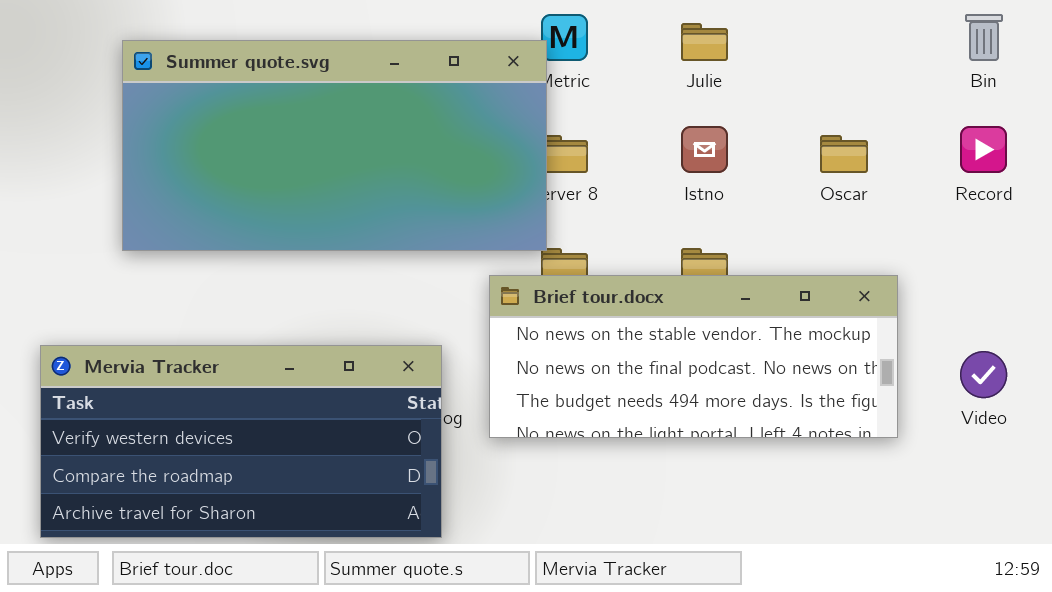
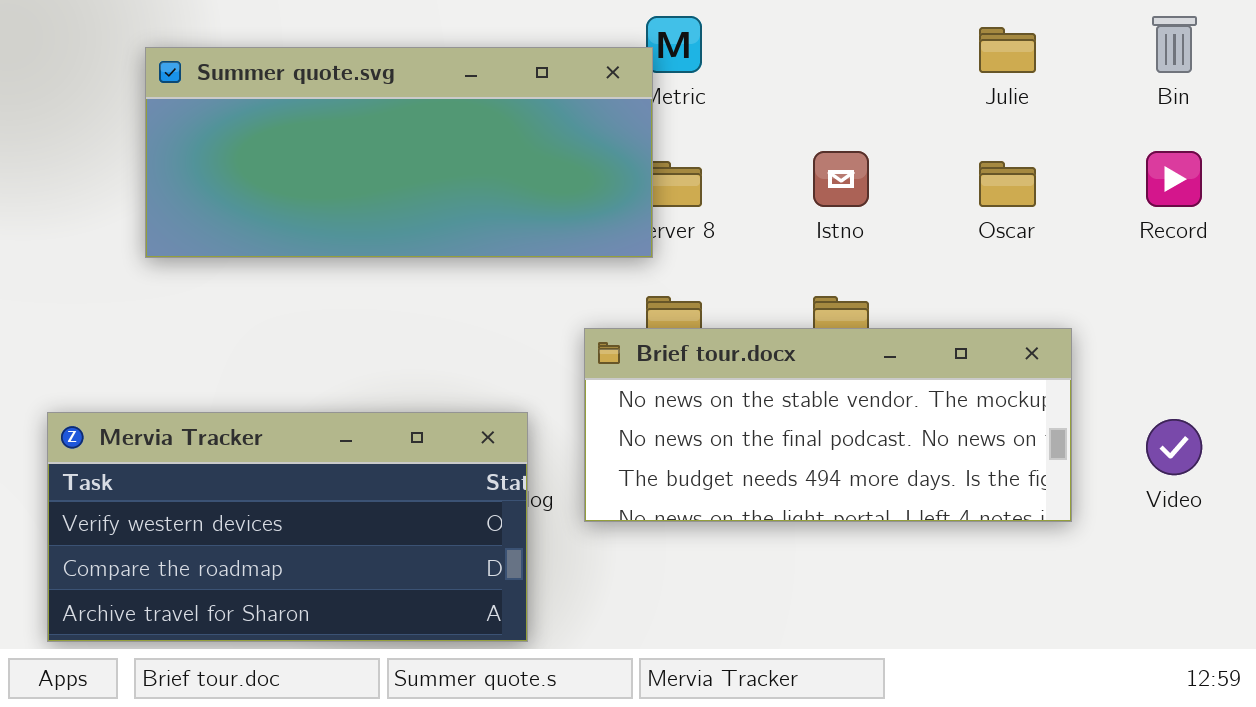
Julie: [681,23,728,61] -> [979,27,1036,73], moved
Summer quote.svg: [122,40,547,251] -> [145,47,653,258], resized

